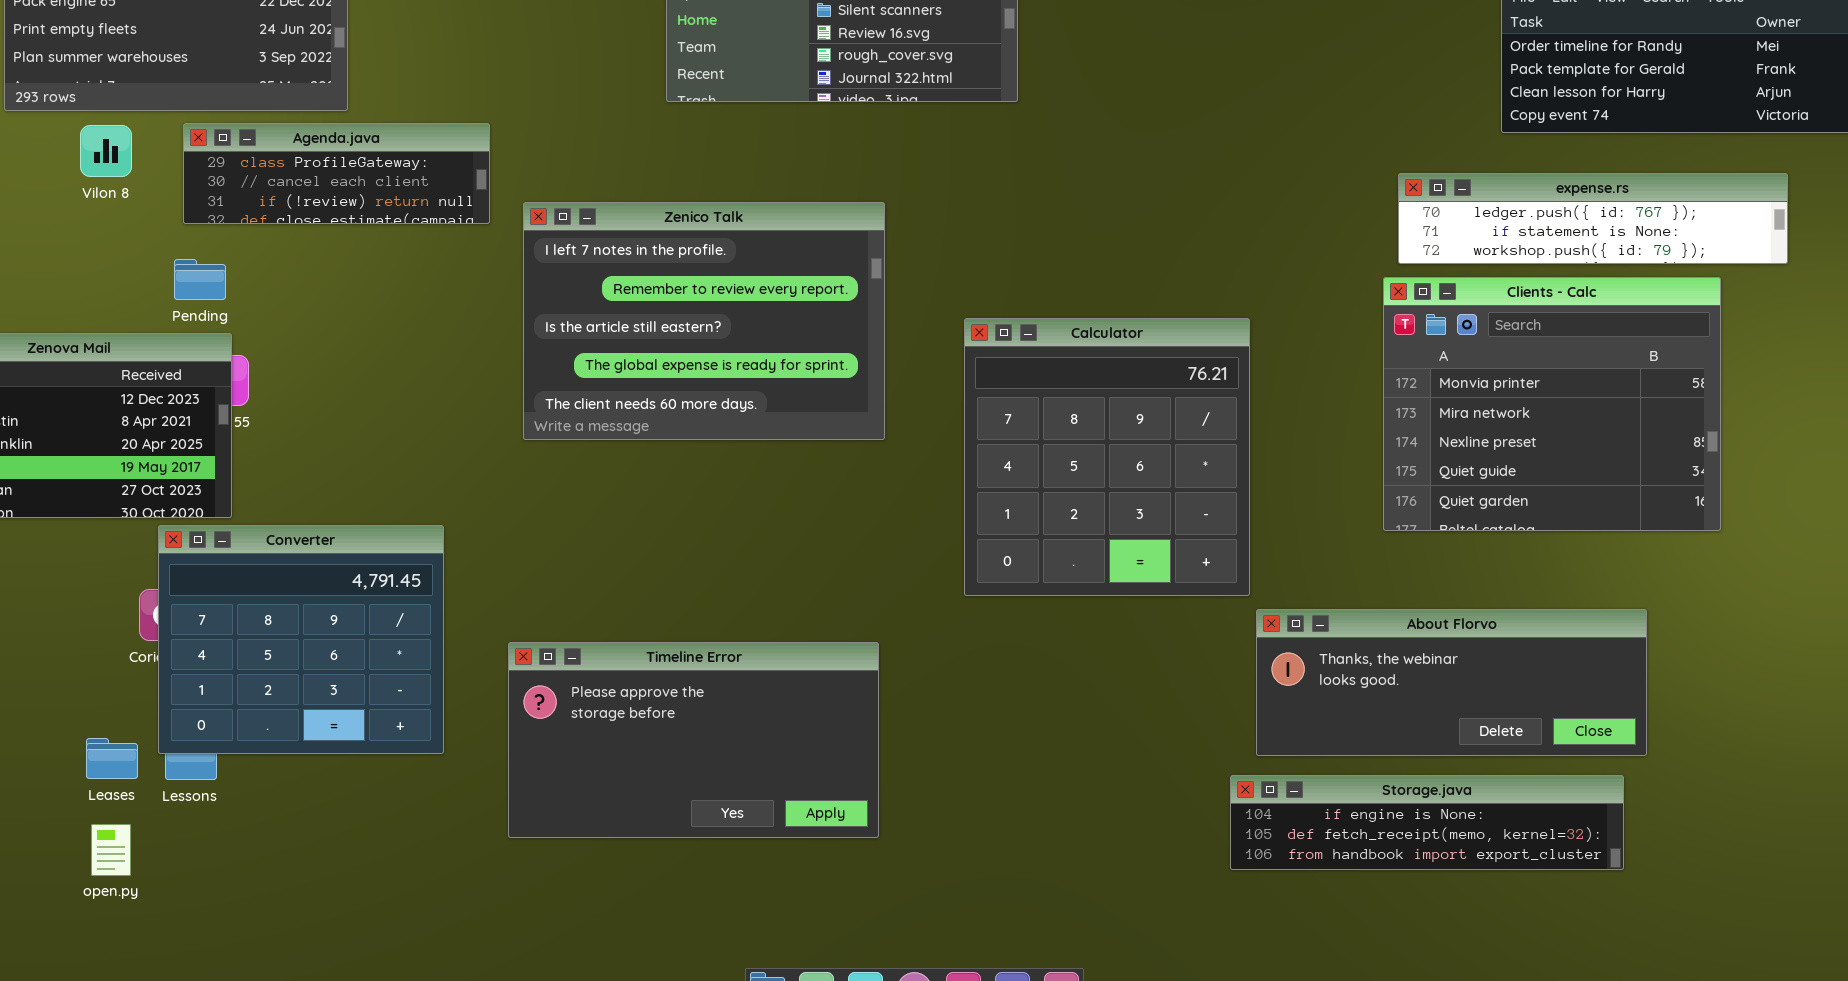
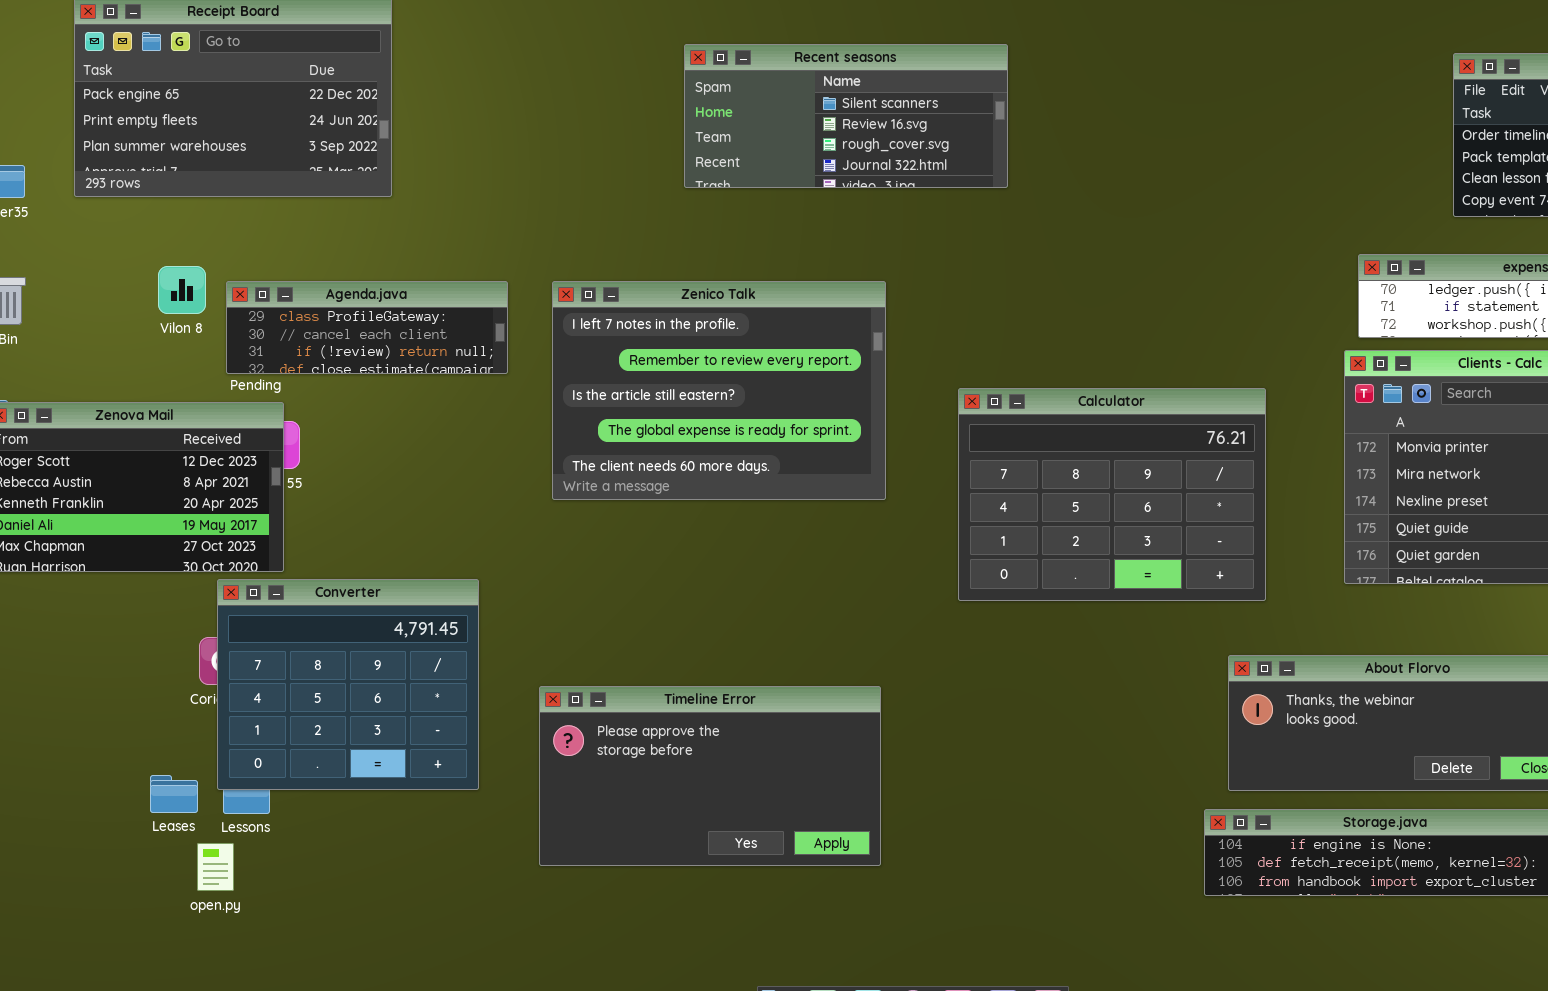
Agenda.java: [183,123,490,224] -> [226,281,508,374], moved
Vilon 8: [80,125,132,177] -> [158,266,206,314], moved
Calculator: [964,318,1250,596] -> [958,388,1266,601], resized
open.py: [91,824,131,876] -> [197,843,234,891], moved

